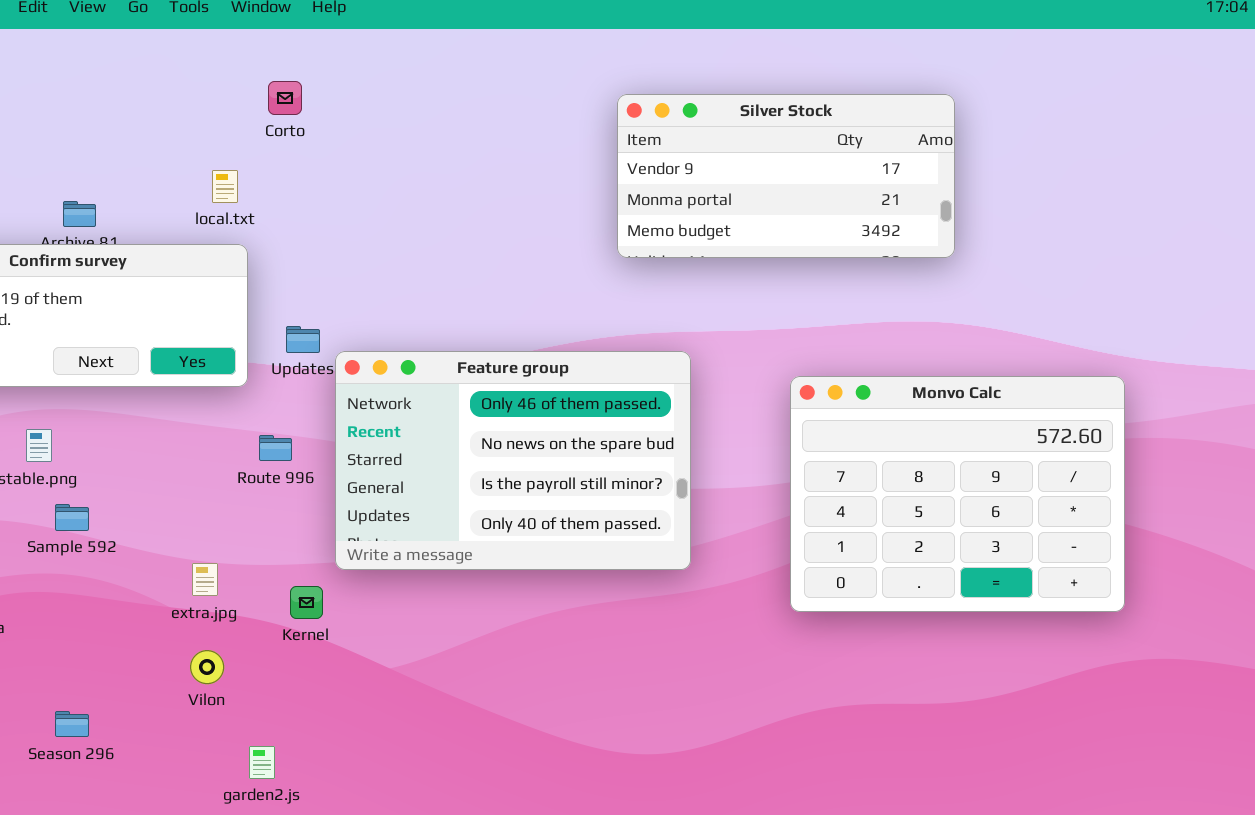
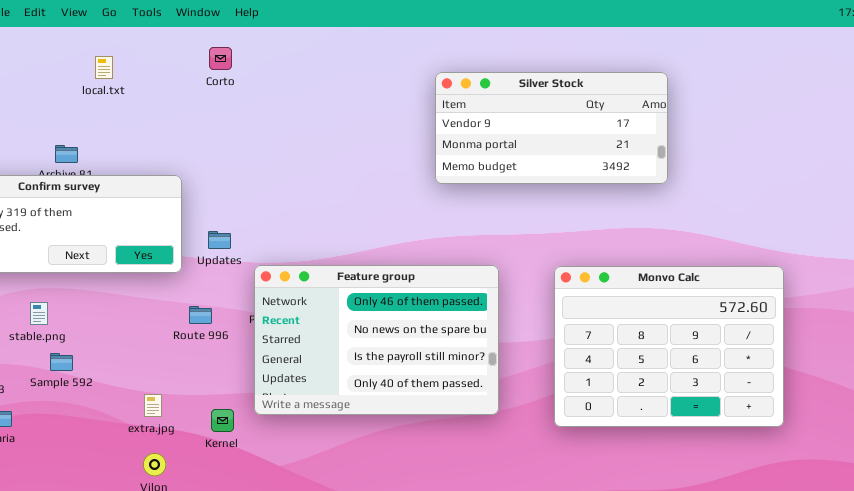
Corto: [268,81,302,115] -> [209,47,232,70], moved
local.txt: [212,170,238,203] -> [95,56,113,79], moved
Feature group: [335,351,691,570] -> [254,265,499,415], moved

